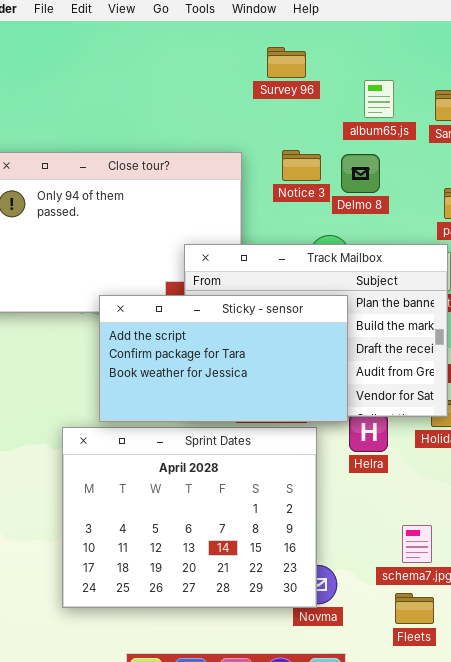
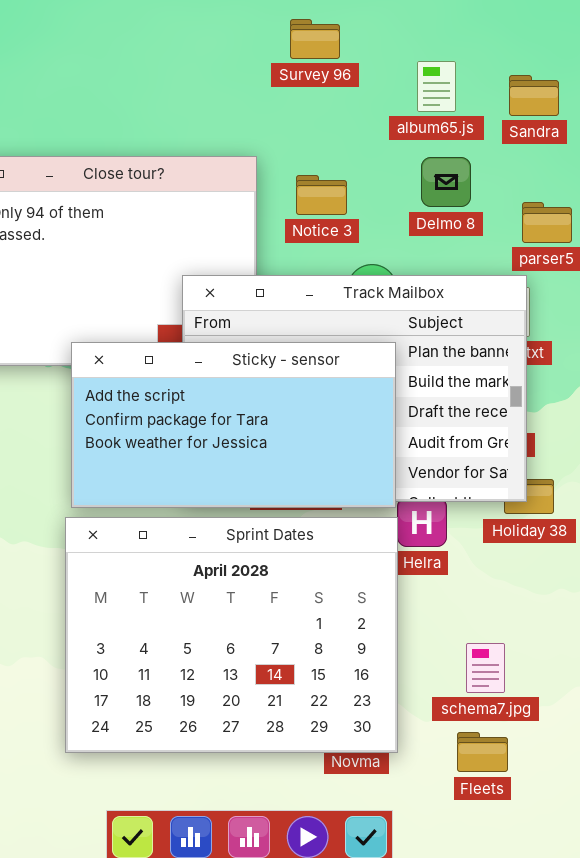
Notice 3: [282,150,321,181] -> [296,175,347,215], moved
Delmo 8: [341,154,380,193] -> [421,157,471,207], moved
Sprint Dates: [62,427,317,608] -> [65,517,398,753], moved

